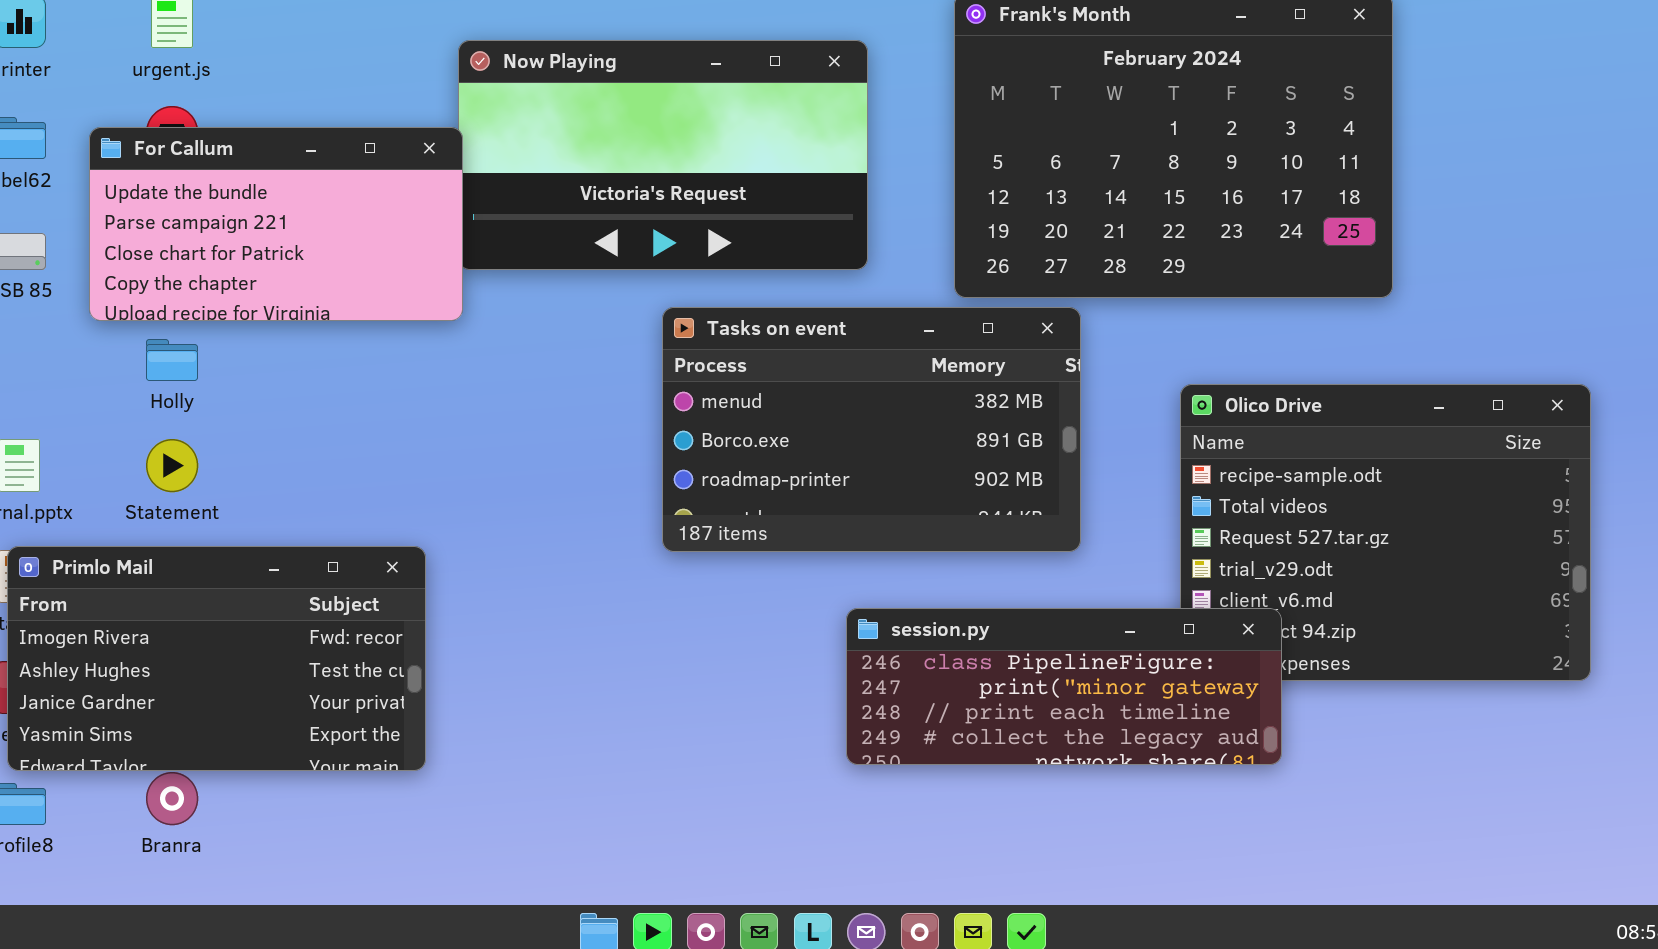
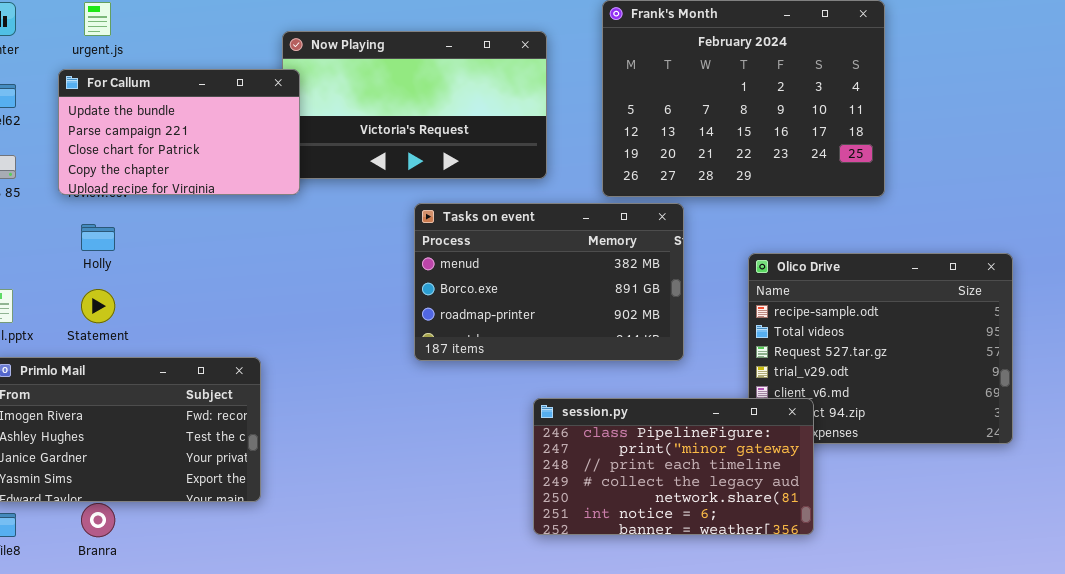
For Callum: [89,127,463,321] -> [58,69,300,195], moved
session.py: [846,608,1282,765] -> [533,398,814,535], resized

